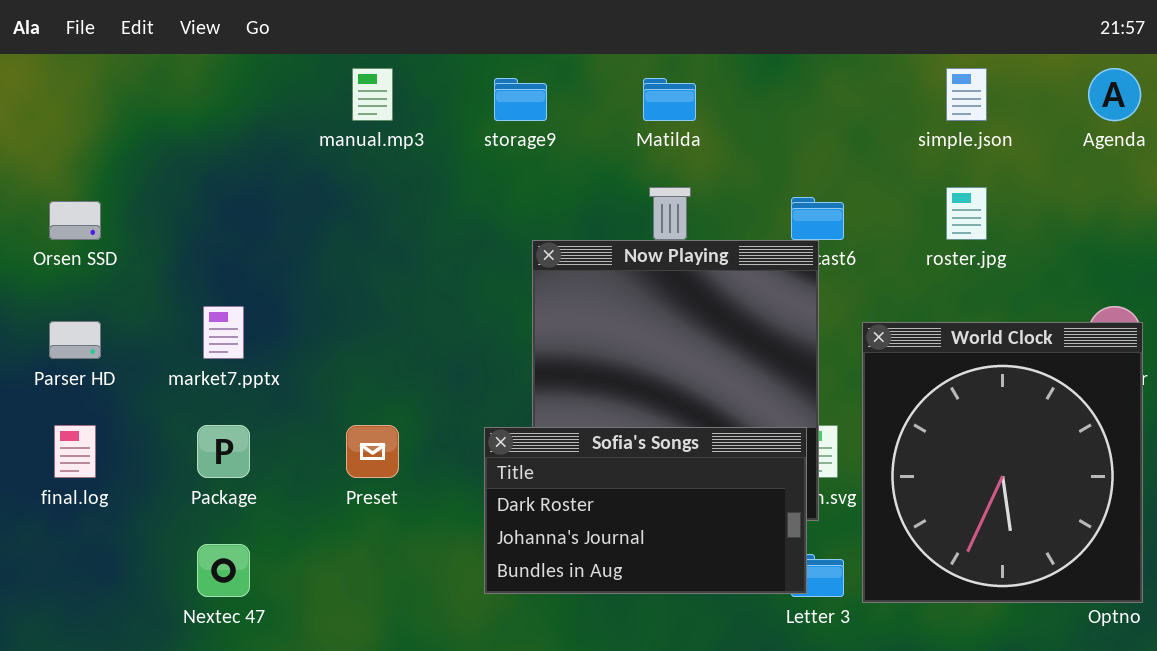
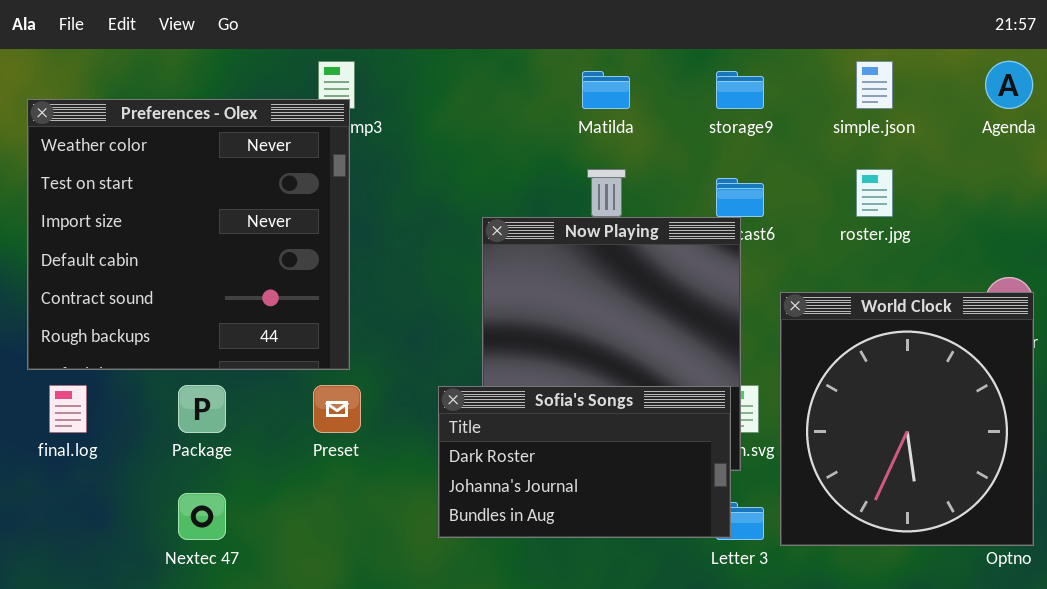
storage9: [494,78,547,121] -> [716,71,764,109], moved
Preferences - Olex: none -> [27,99,350,370], opened

